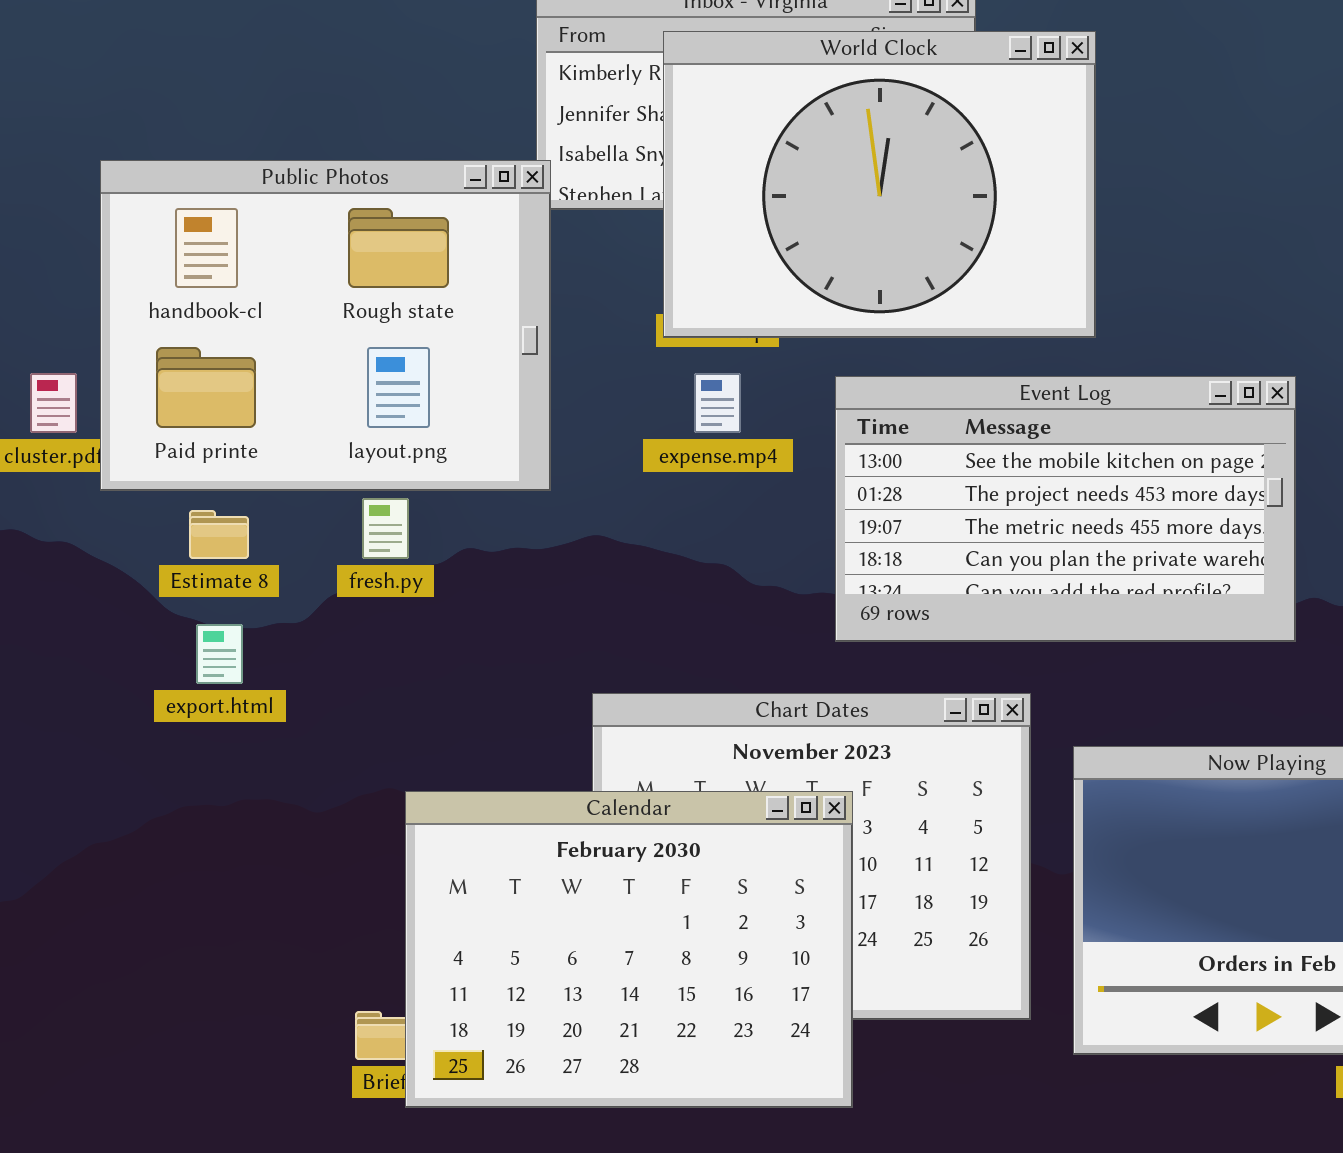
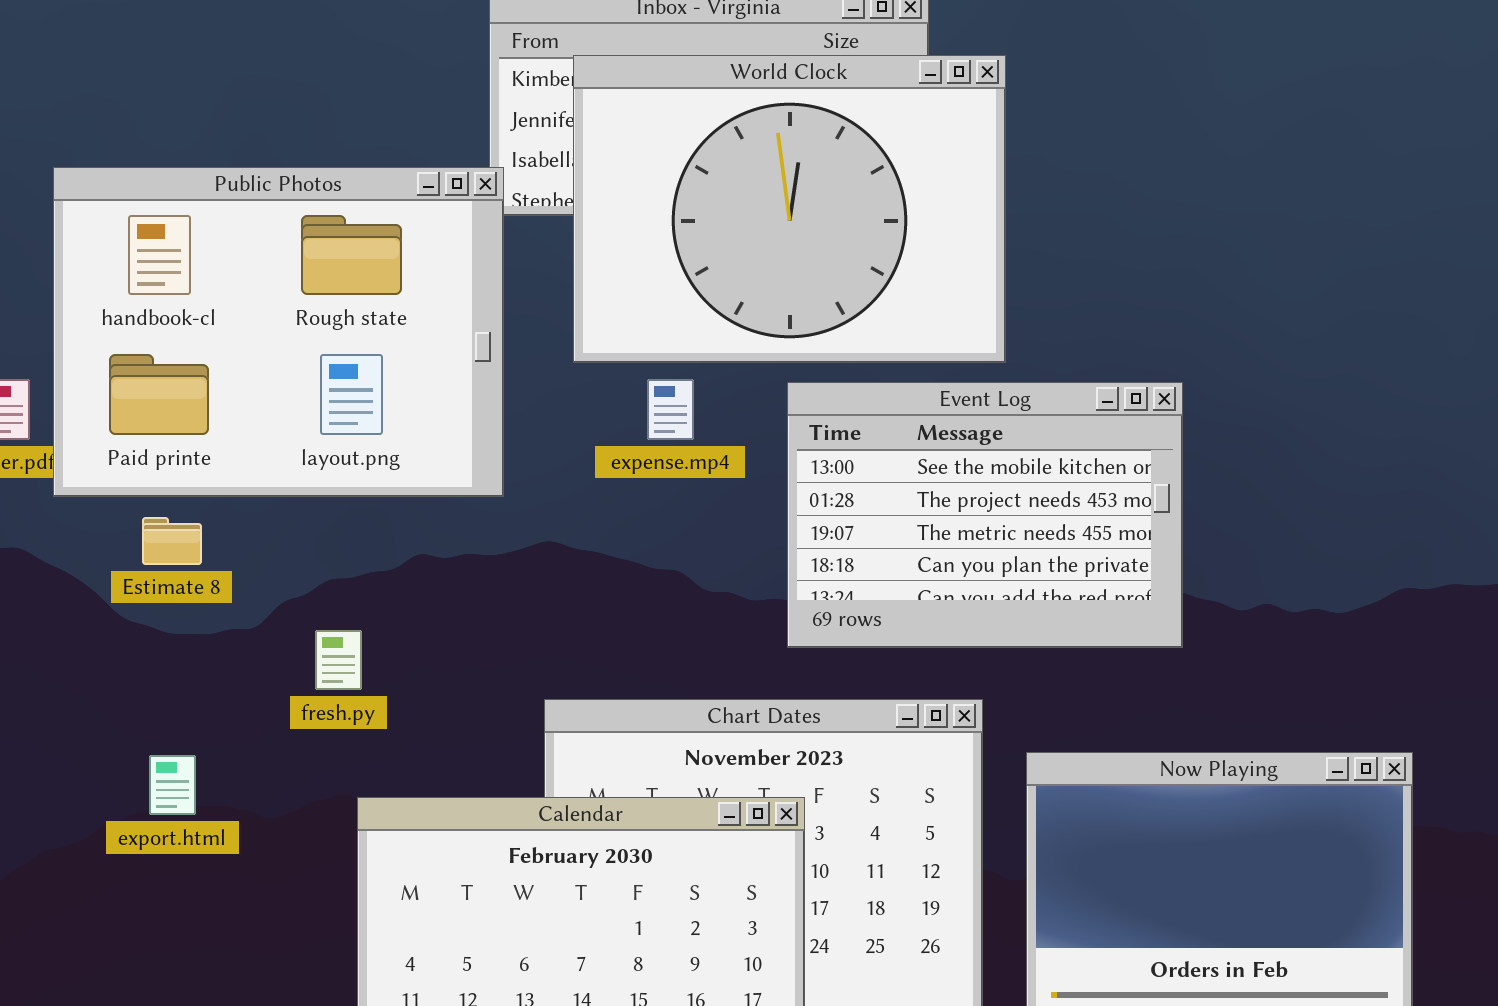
World Clock: [663,31,1096,338] -> [573,55,1006,363], moved
Event Log: [835,376,1296,642] -> [787,382,1183,648], resized
fresh.py: [362,498,409,559] -> [315,630,362,690], moved
export.html: [196,624,243,684] -> [149,755,196,815], moved

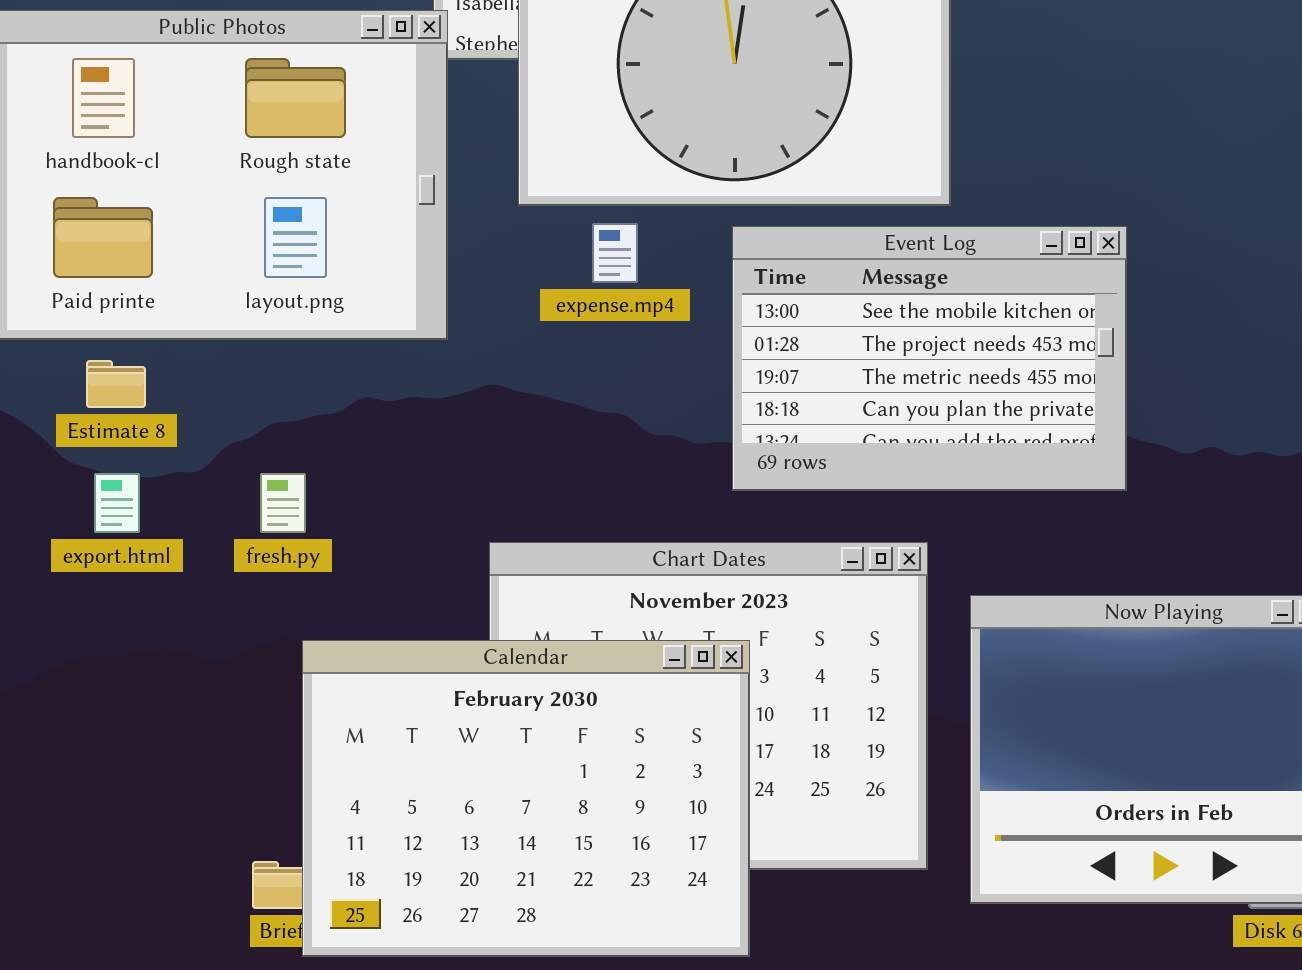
export.html: [149,755,196,815] -> [94,473,140,533], moved

